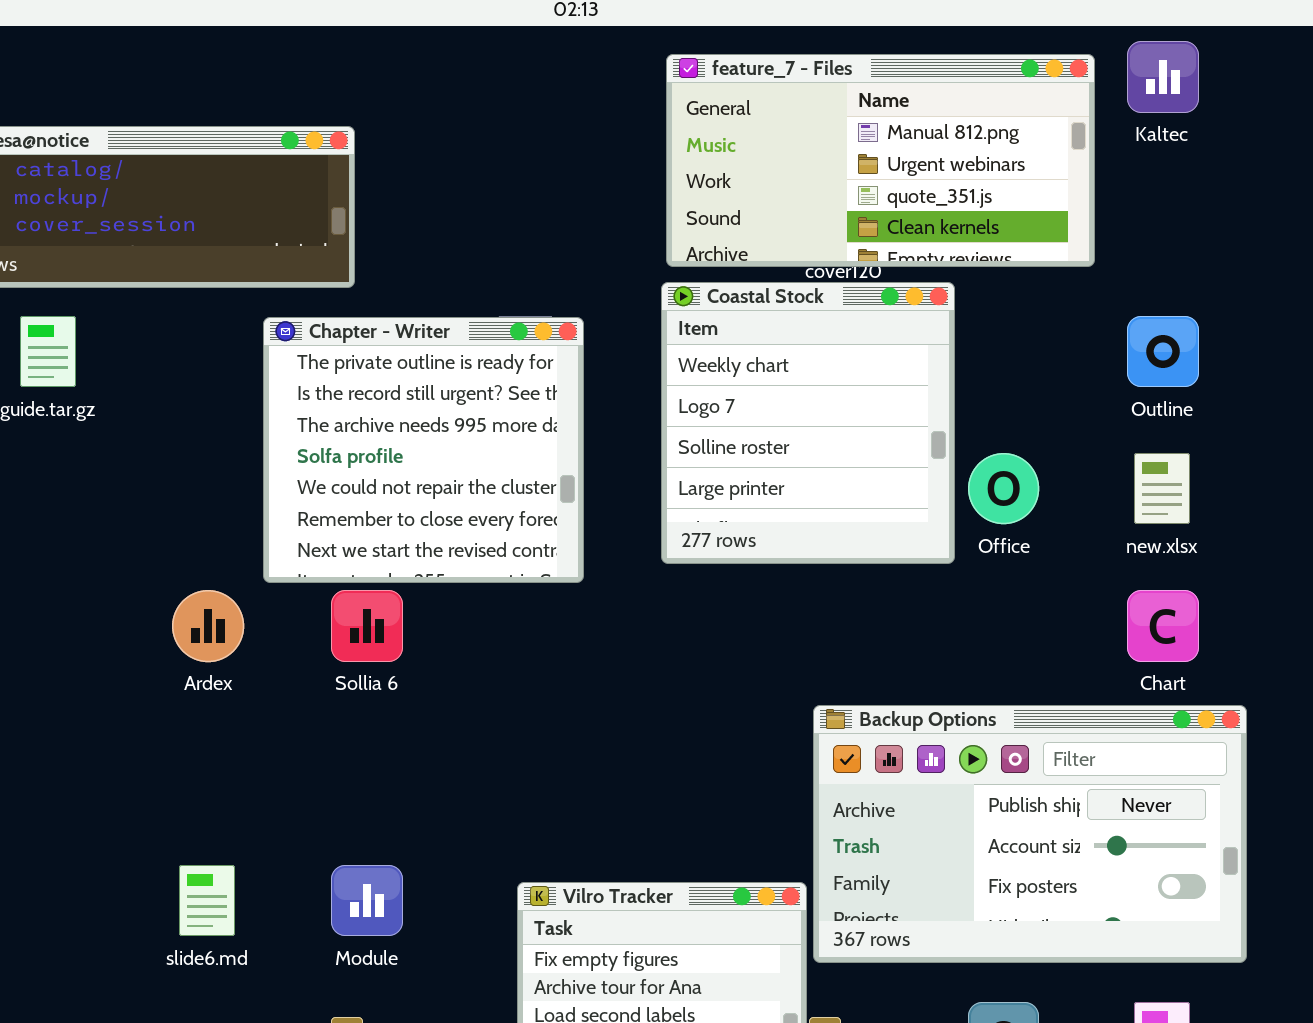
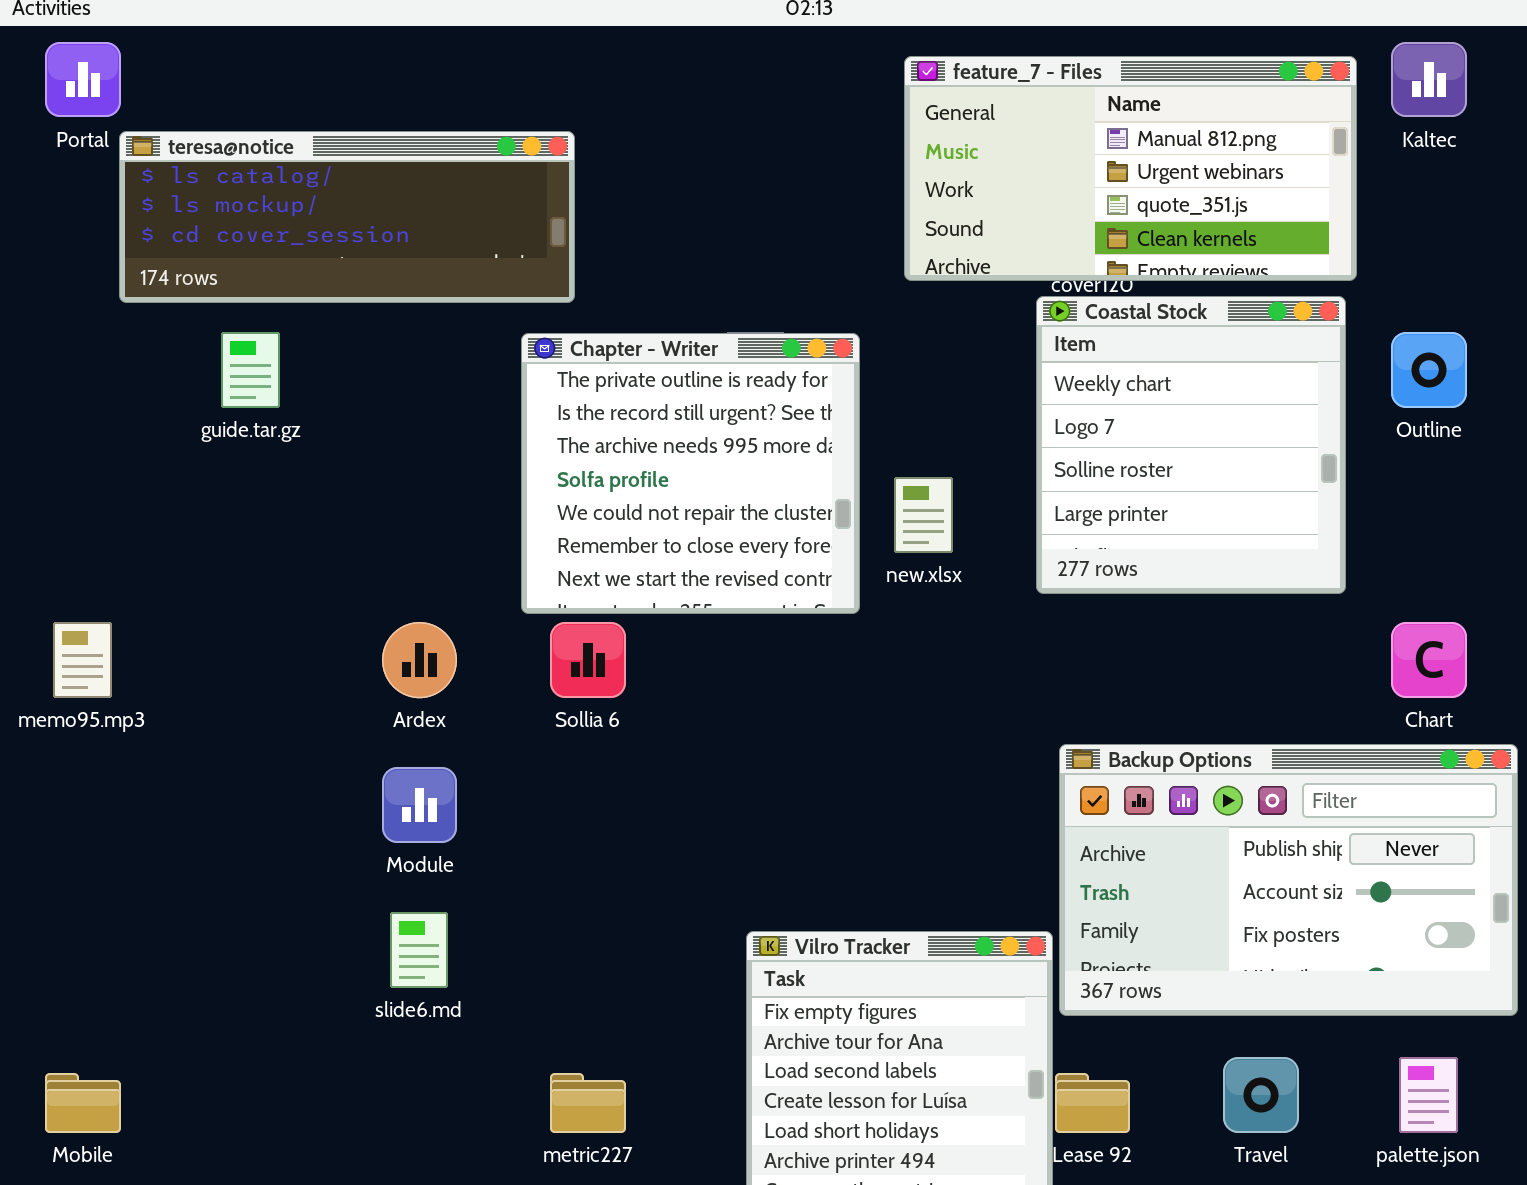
Coastal Stock: [661,282,955,564] -> [1036,296,1346,594], moved
Chapter - Writer: [263,317,584,583] -> [521,333,860,614], moved
new.xlsx: [1134,453,1190,524] -> [894,477,953,553], moved
Module: [331,865,403,936] -> [382,767,457,843], moved

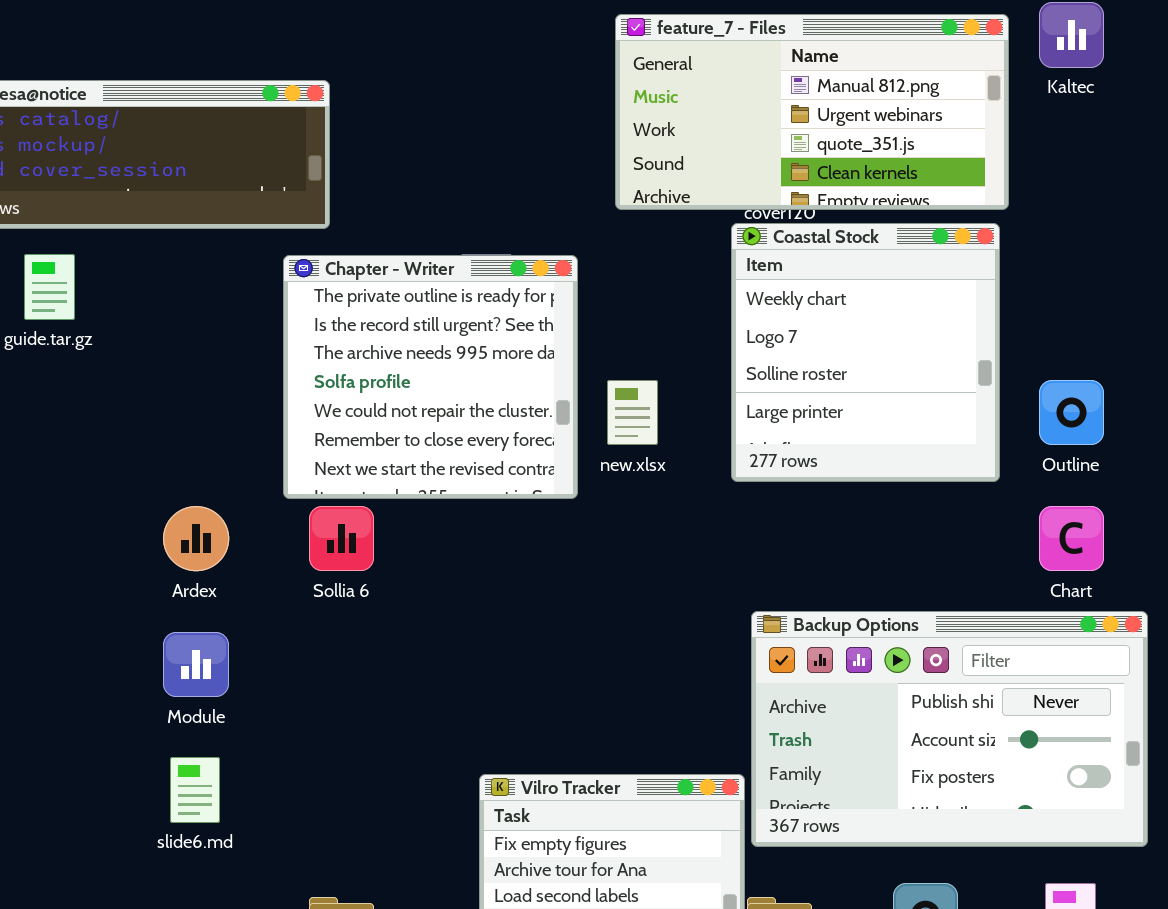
Outline: [1391,332,1467,408] -> [1039,380,1104,445], moved

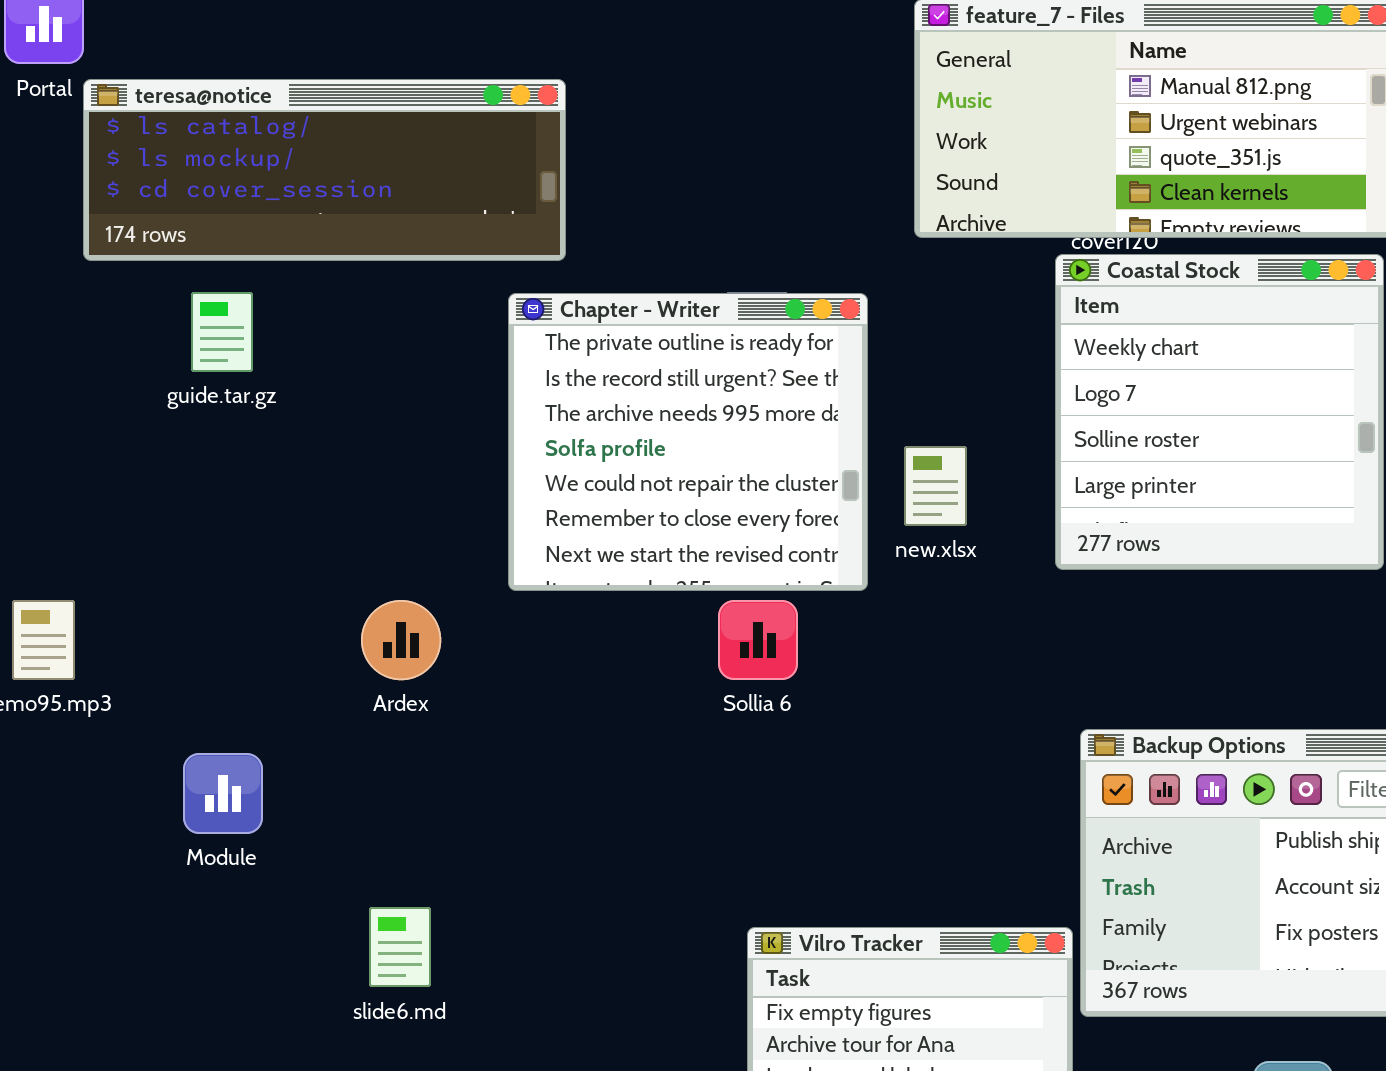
Sollia 6: [309,506,374,571] -> [718,600,798,680], moved
Module: [163,632,229,697] -> [183,753,263,834], moved

